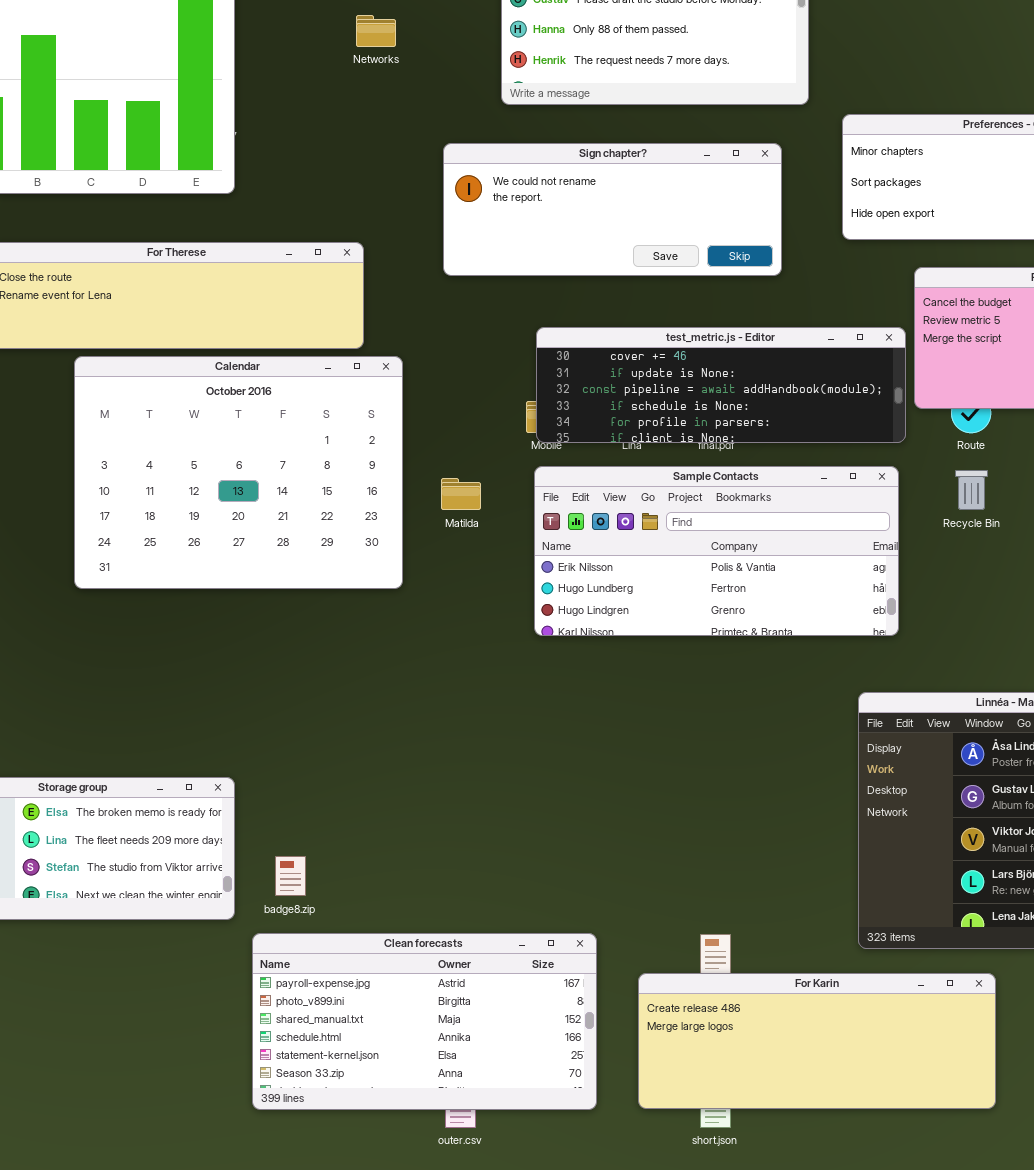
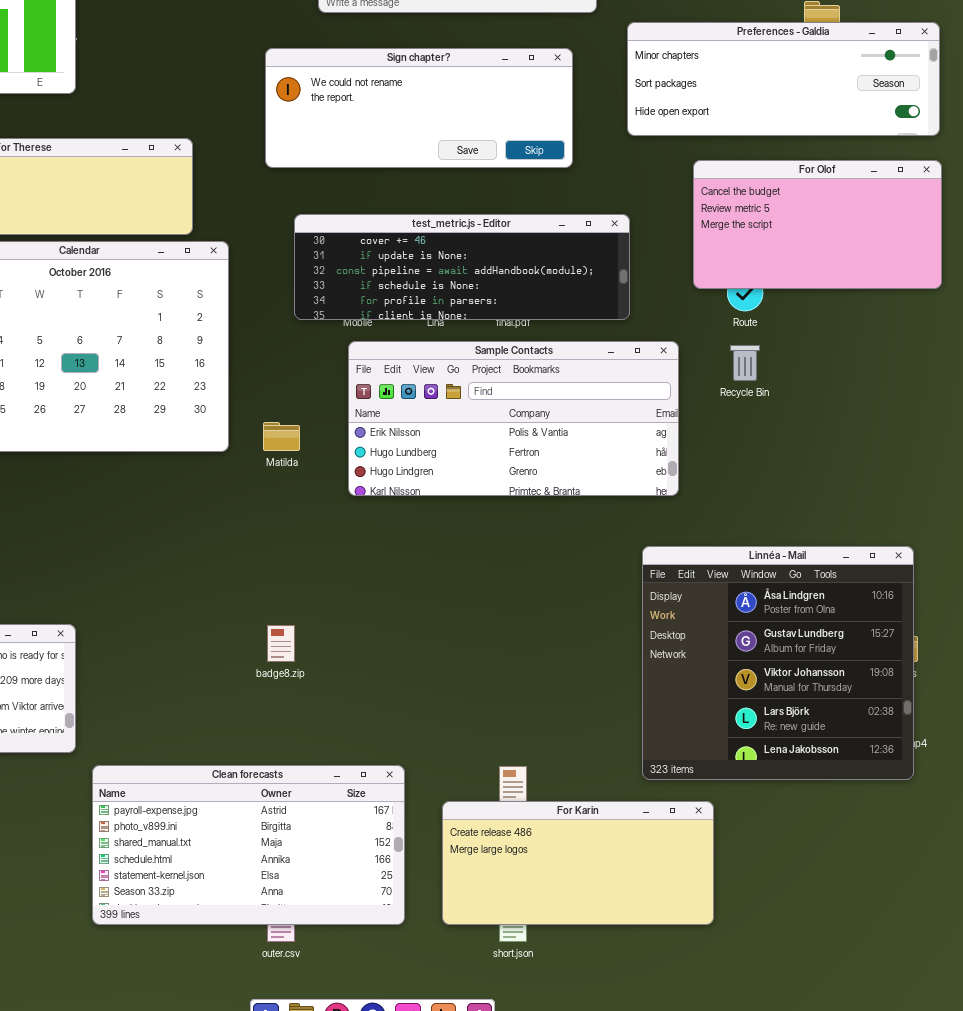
test_metric.js - Editor: [536,327,906,443] -> [294,214,630,320], moved
Matilda: [441,478,481,510] -> [263,422,300,451], moved
badge8.zip: [275,856,306,896] -> [267,625,295,662], moved
For Karin: [638,973,996,1109] -> [442,801,714,925], resized

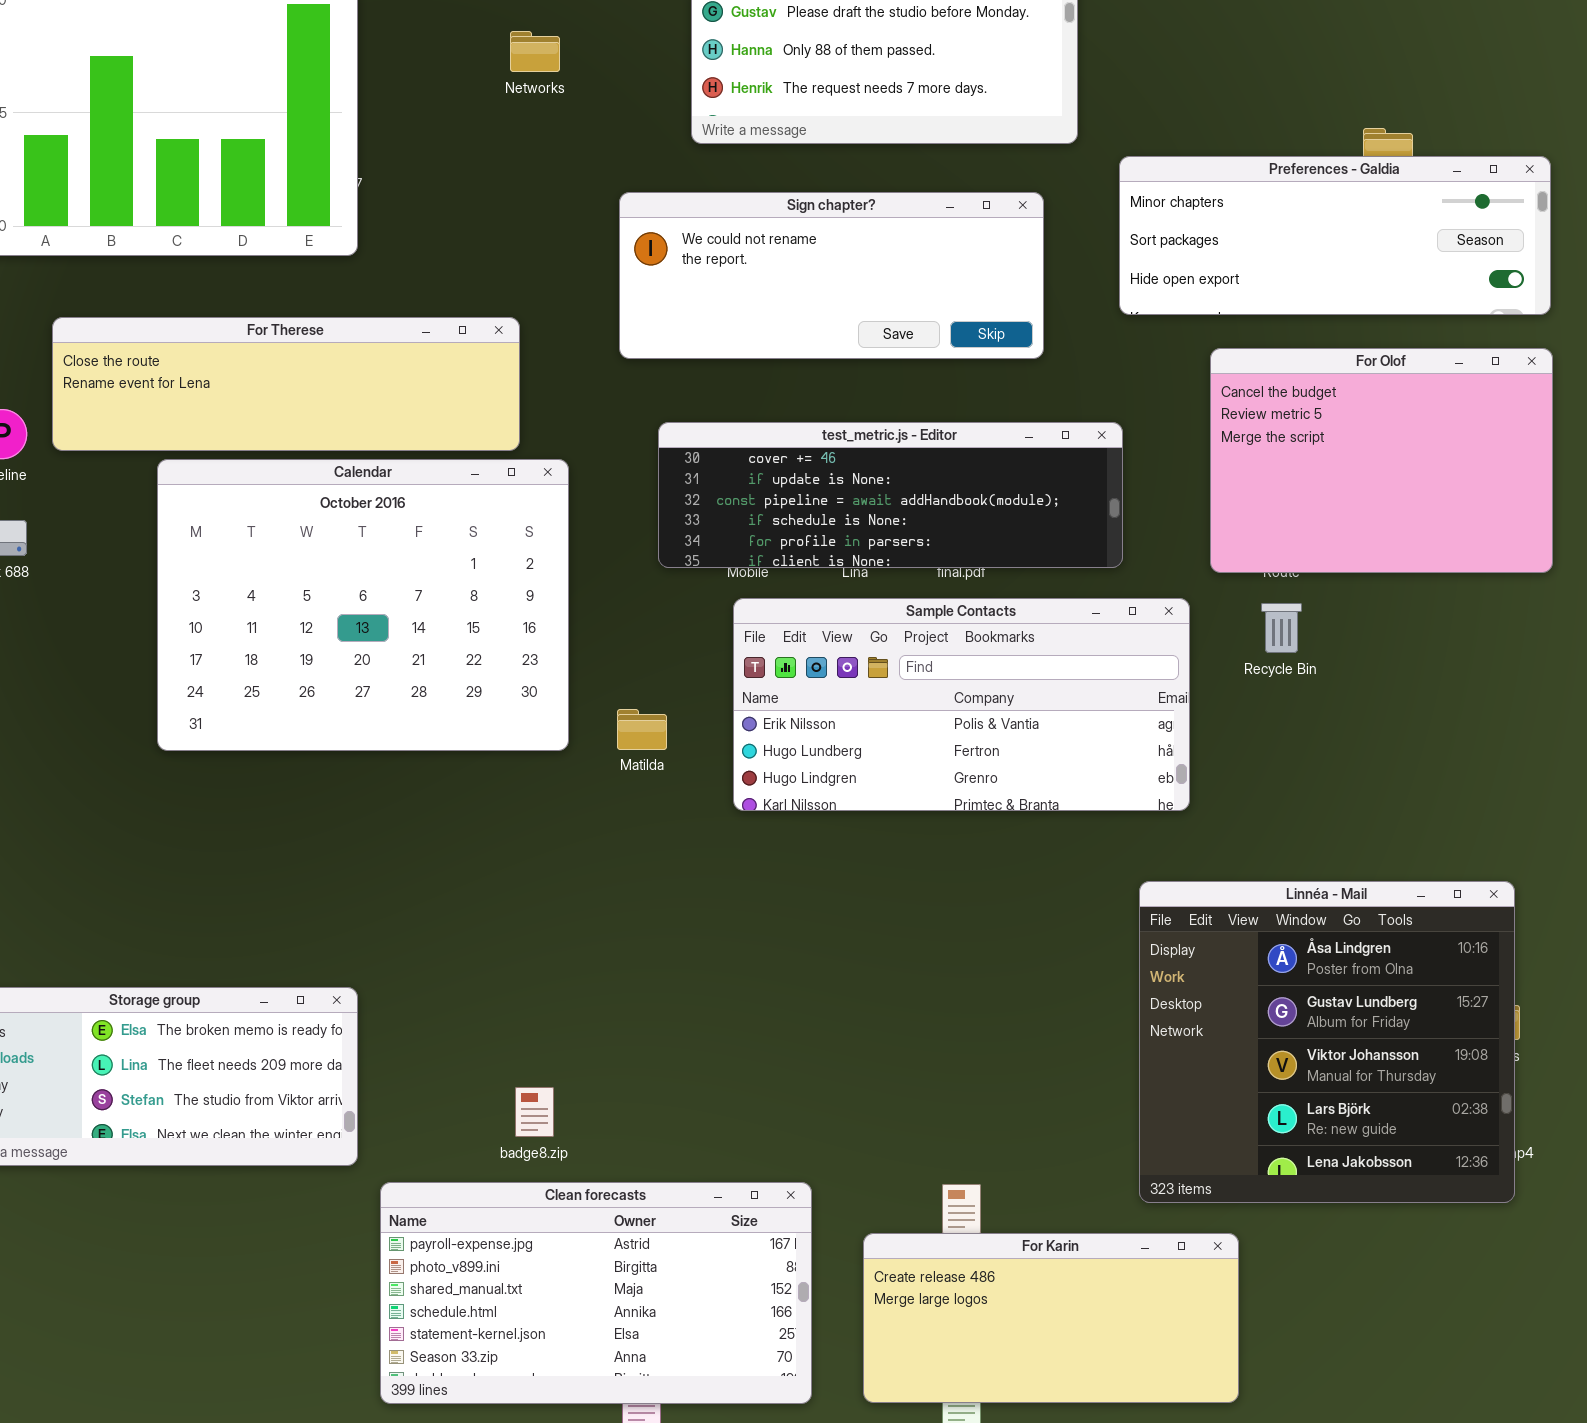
For Olof: [693,160,942,289] -> [1210,348,1553,573], resized
badge8.zip: [267,625,295,662] -> [515,1087,554,1137], moved

